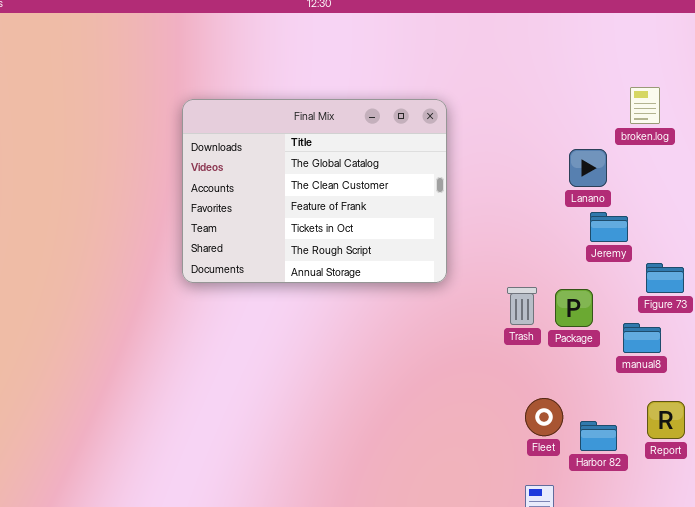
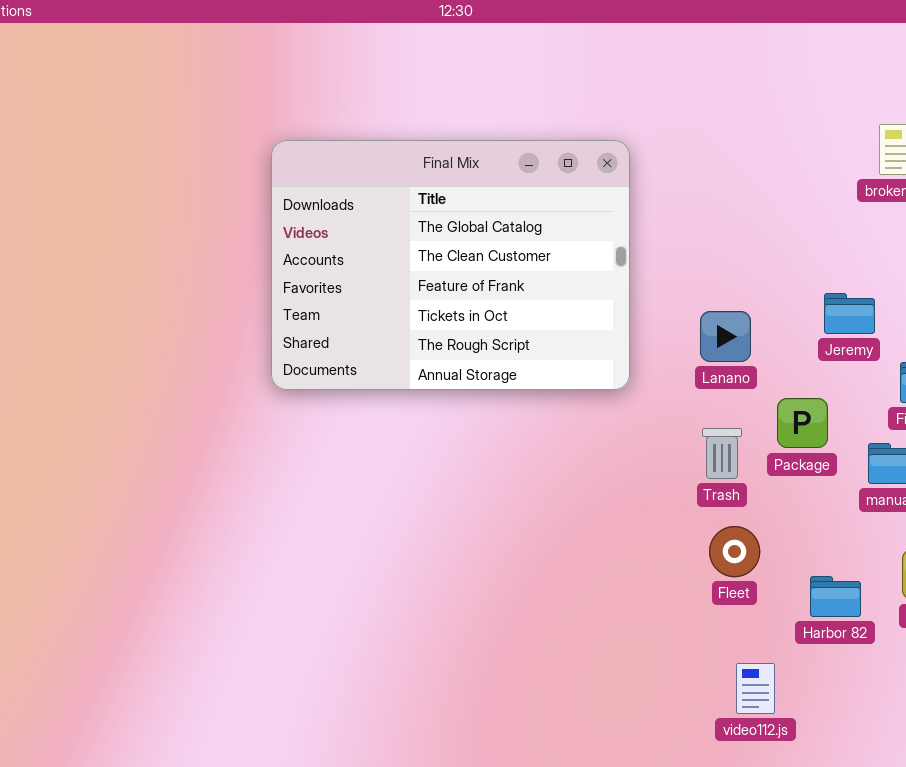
Lanano: [569,149,607,187] -> [700,311,751,362], moved
Trash: [507,287,537,325] -> [702,428,742,479], moved
Fleet: [525,398,563,436] -> [709,526,760,577], moved

